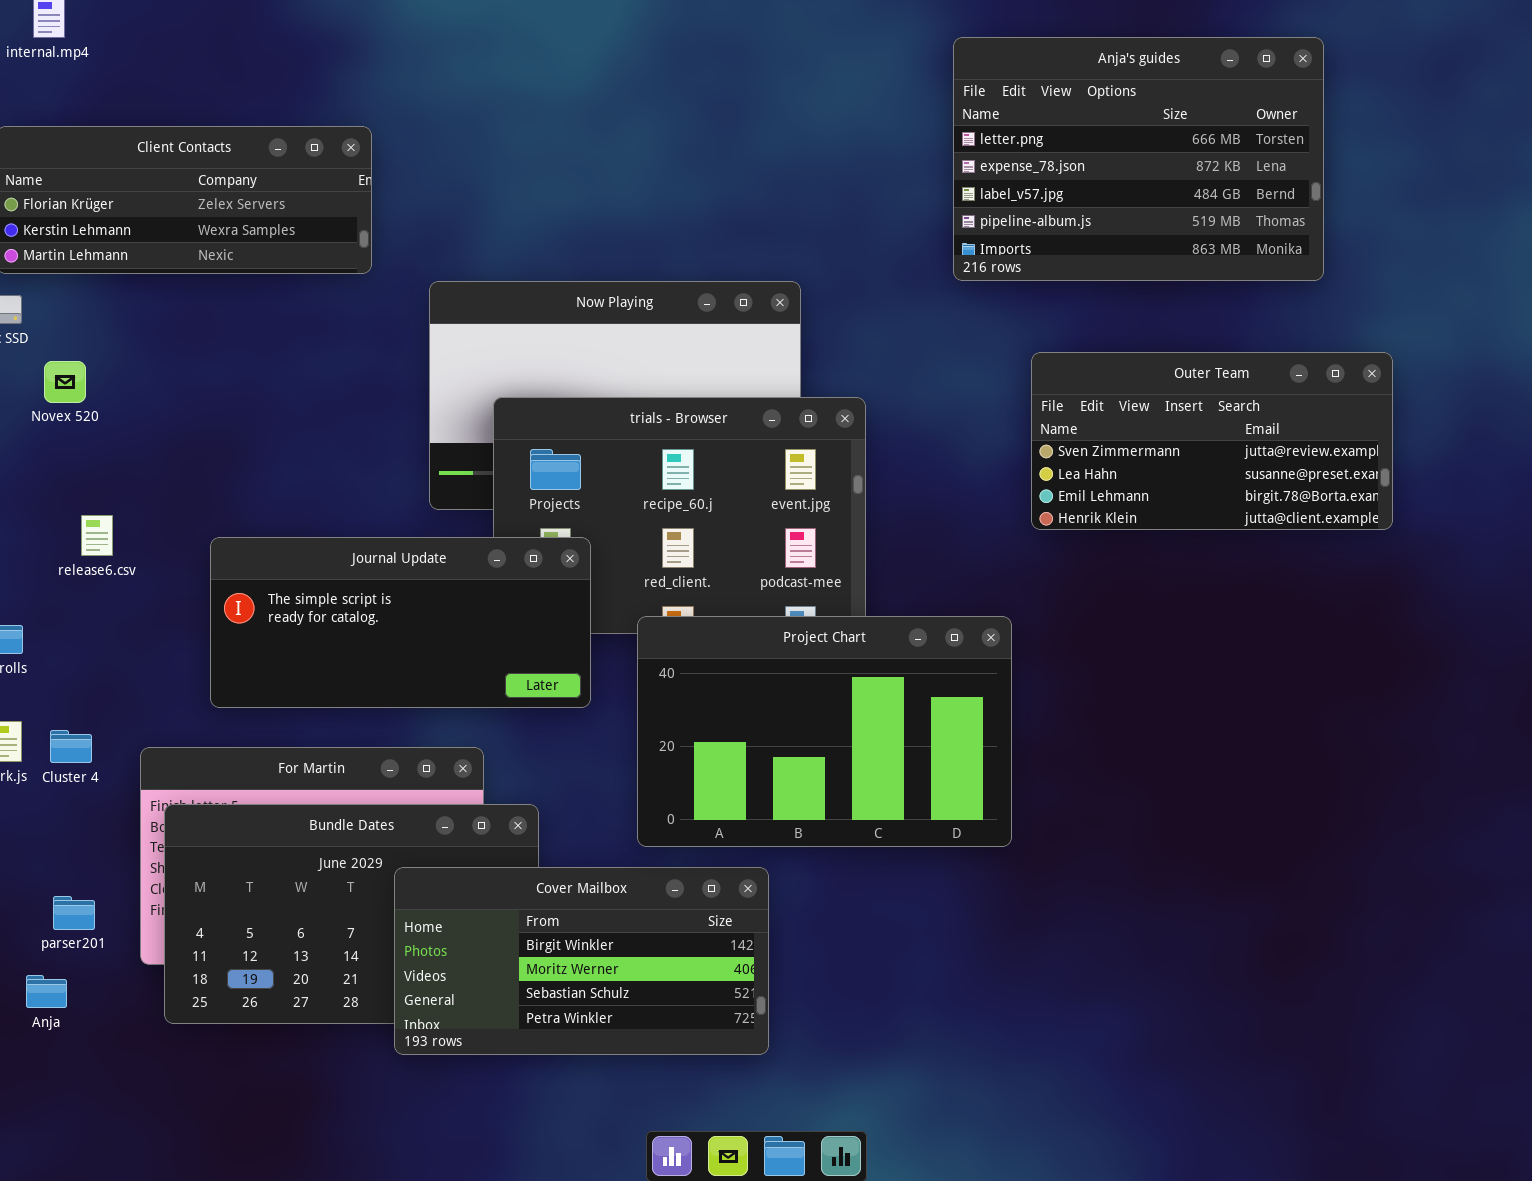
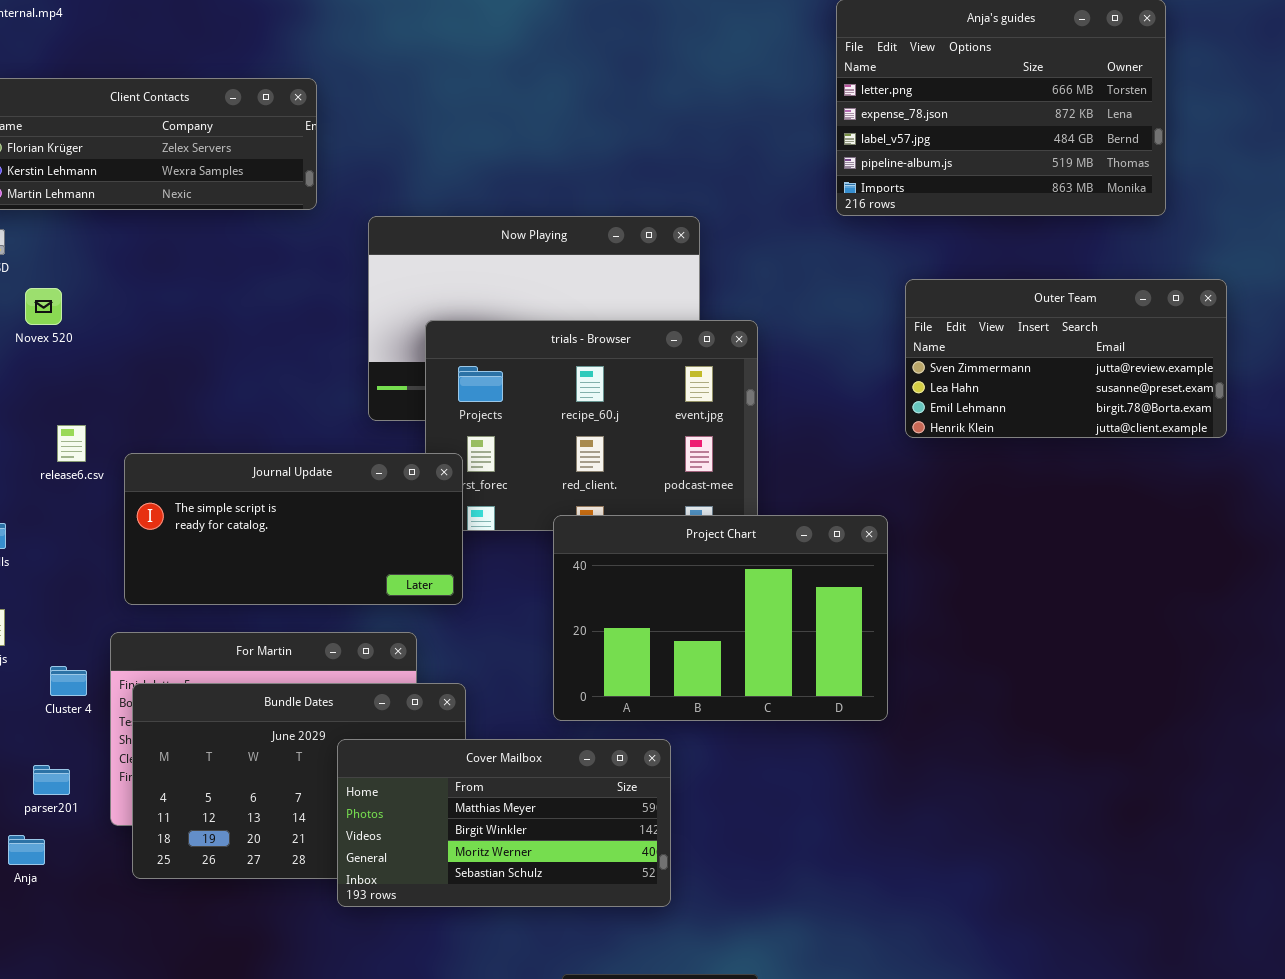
Journal Update: [210,537,591,708] -> [124,453,463,605], moved
Cluster 4: [50,730,92,763] -> [50,666,87,696], moved
Cover Mailbox: [394,867,769,1055] -> [337,739,671,907], scrolled up 1 row

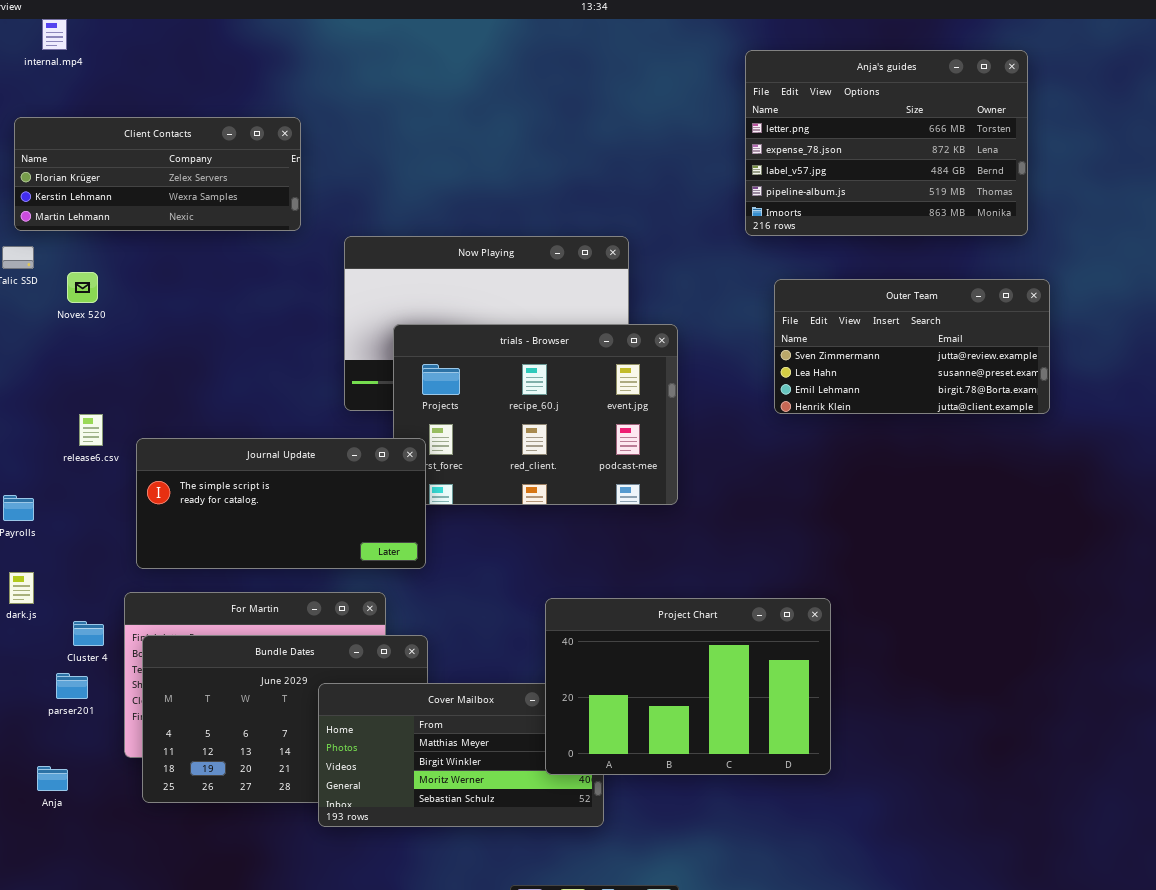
Outer Team: [905,279,1227,438] -> [774,279,1050,414], moved
Novex 520: [25,288,62,325] -> [67,272,98,303], moved
Project Chart: [553,515,888,721] -> [545,598,831,775], moved
parser201: [33,765,70,795] -> [56,673,88,699], moved

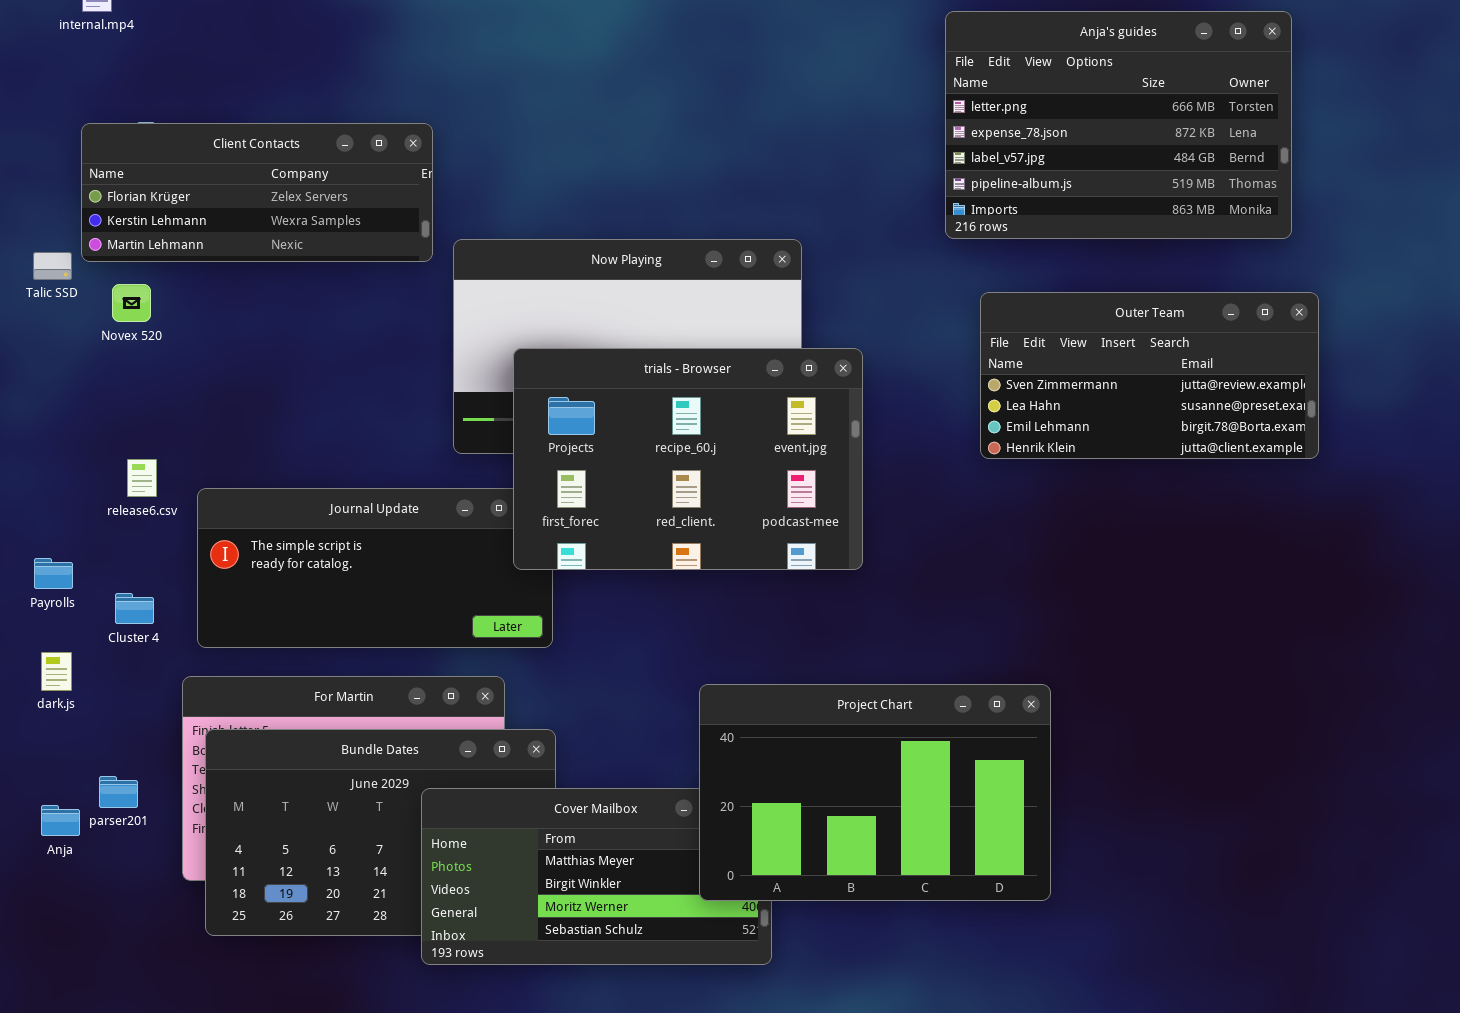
Client Contacts: [14,117,301,231] -> [81,123,433,262], moved
trials - Browser: [393,324,678,505] -> [513,348,863,570], raised
Cluster 4: [73,621,104,646] -> [115,593,154,624], moved
Anja: [37,766,68,791] -> [41,805,80,836], moved

